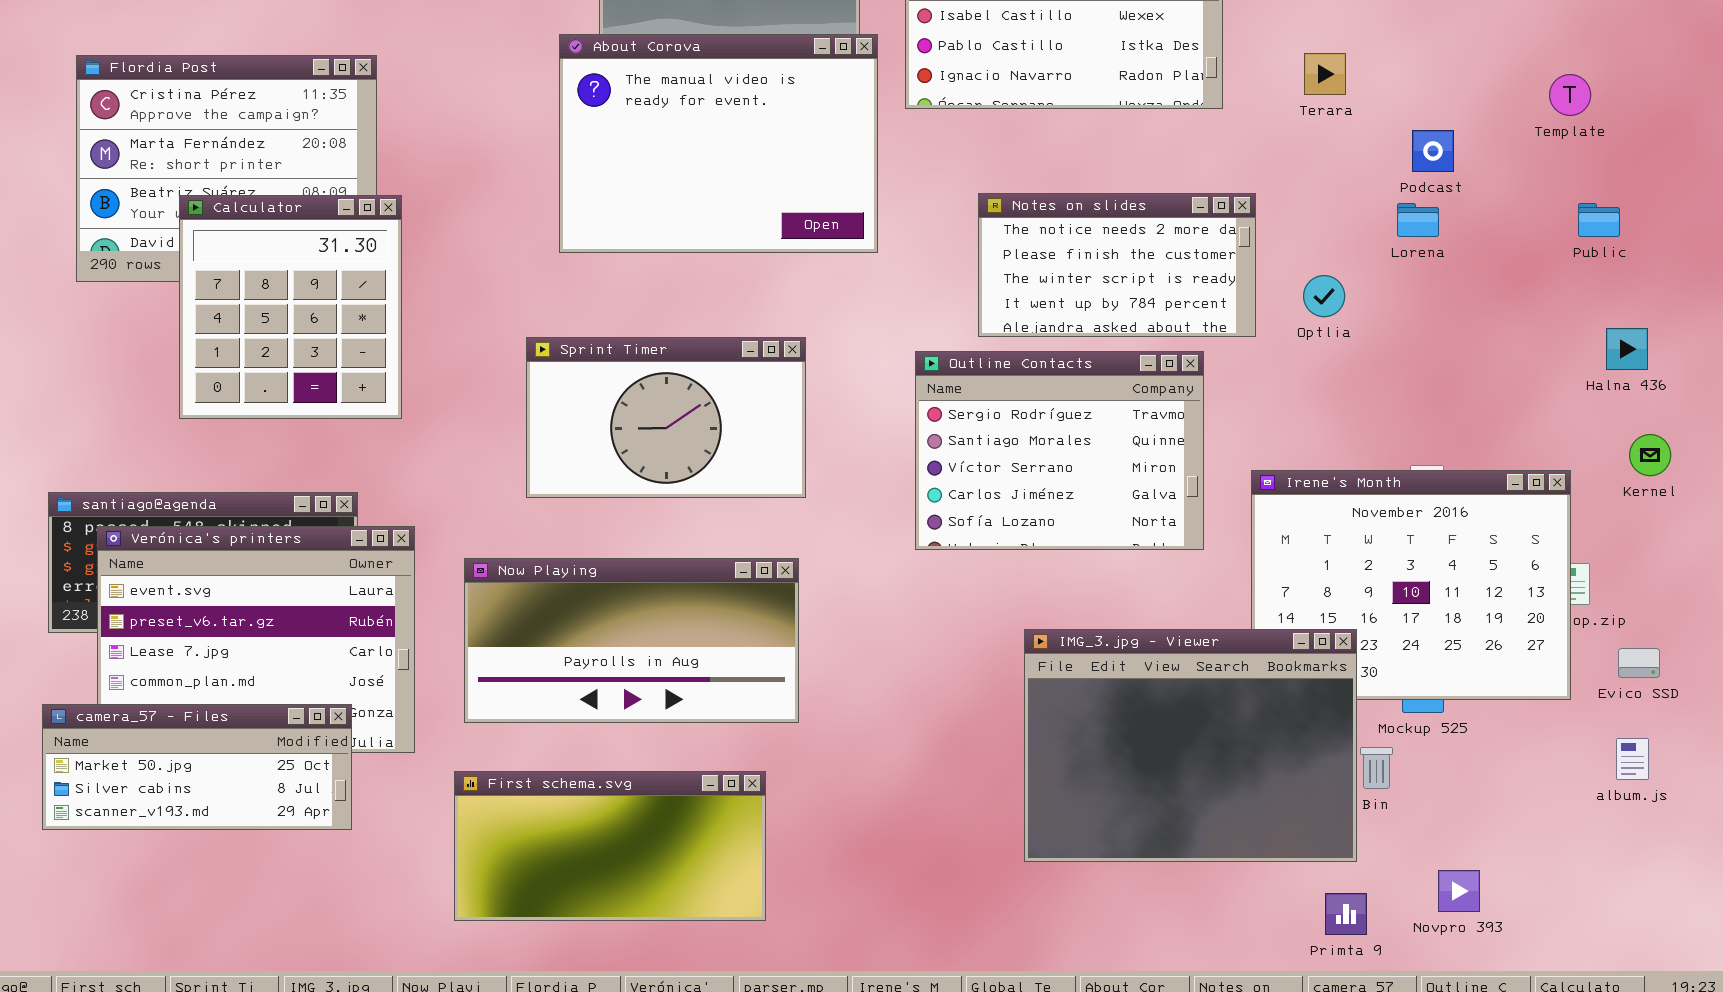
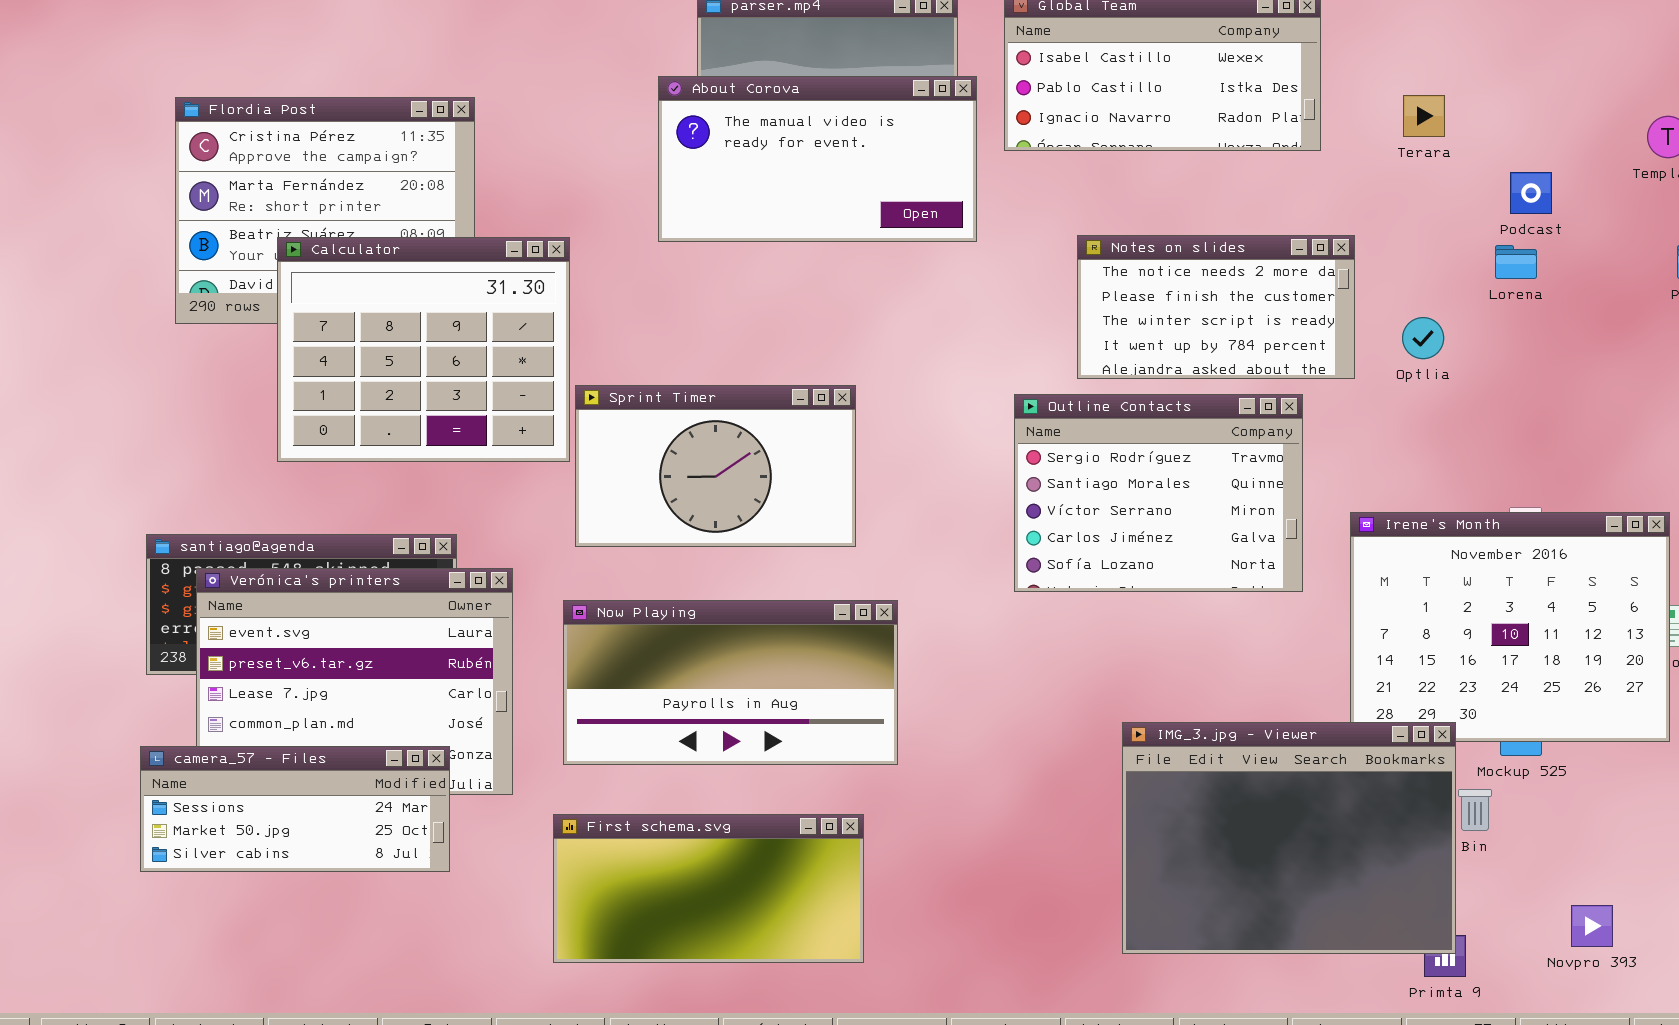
About Corova: [559,34,878,253] -> [658,76,977,242], resized
Calculator: [179,195,402,419] -> [277,237,570,462], resized
Sprint Timer: [526,337,806,498] -> [575,385,856,547], moved
IMG_3.jpg - Viewer: [1024,629,1357,862] -> [1122,722,1456,954], moved
camera_57 - Files: [42,704,352,830] -> [140,746,450,872], scrolled up 1 row
Novpro 393: [1438,870,1480,912] -> [1571,905,1613,947], moved

